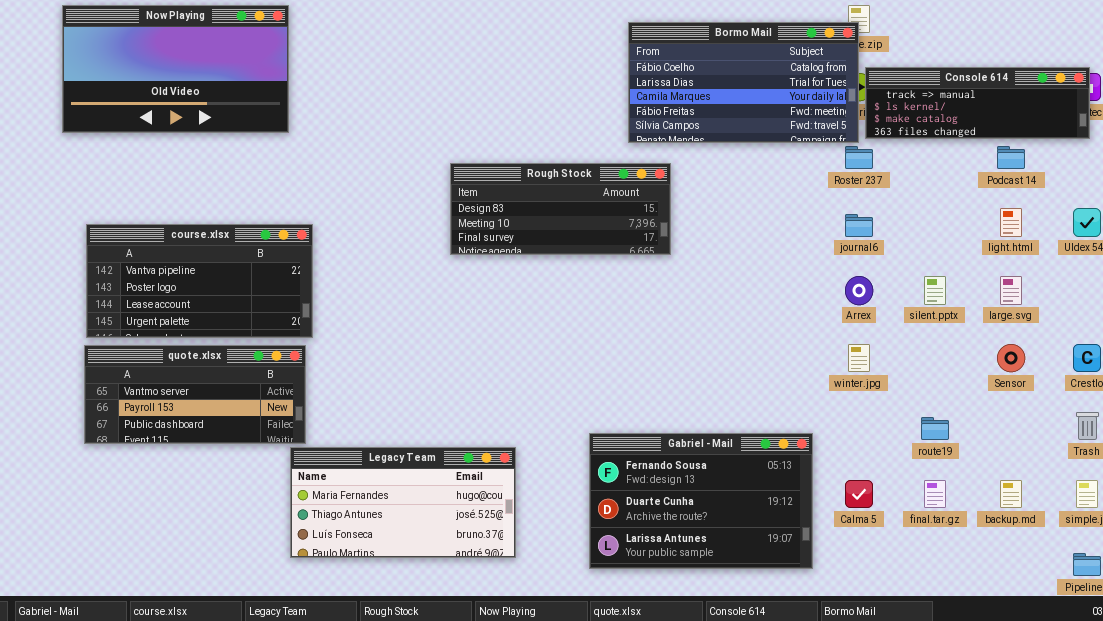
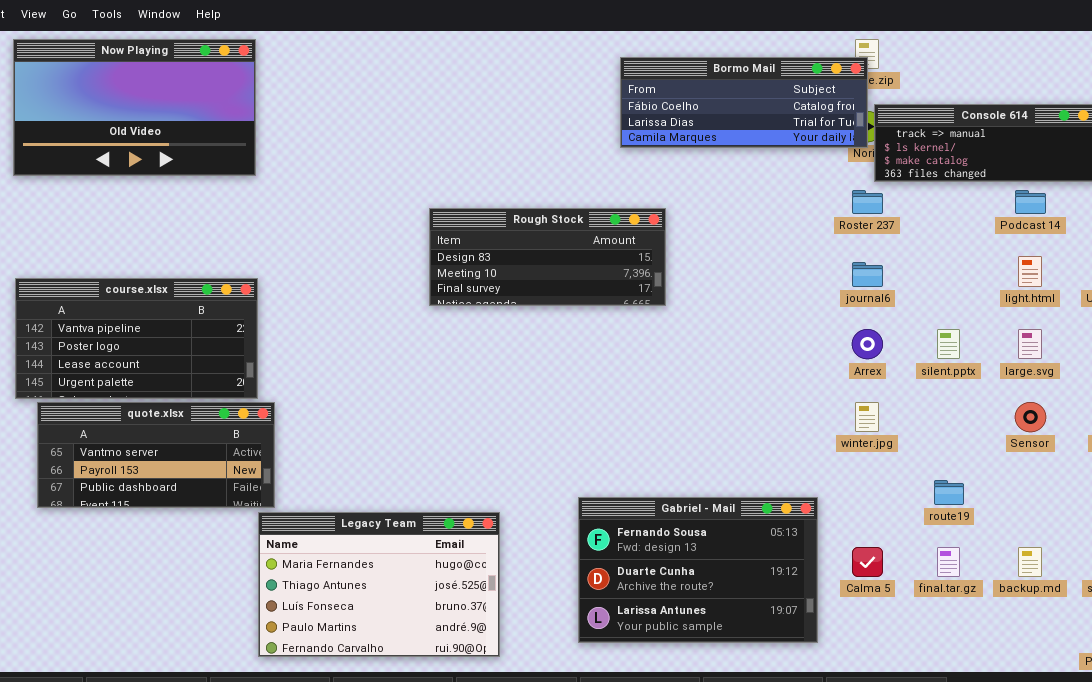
Bormo Mail: [628,22,859,143] -> [620,57,868,148], resized
course.xlsx: [86,224,313,338] -> [15,278,258,399], moved
Legacy Team: [290,447,516,558] -> [258,512,500,657], resized

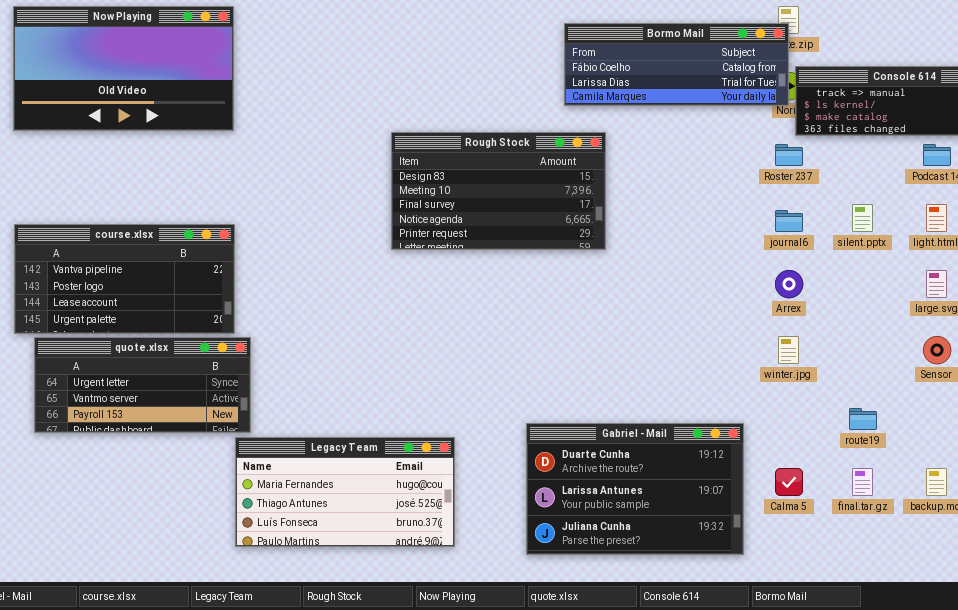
Rough Stock: [429,208,666,306] -> [391,132,606,250], resized
silent.pptx: [937,329,960,359] -> [852,204,873,232], moved
quote.xlsx: [37,402,275,508] -> [34,337,251,433], scrolled up 1 row
Gabriel - Mail: [578,497,818,643] -> [526,423,744,555], scrolled down 1 row
Legacy Team: [258,512,500,657] -> [235,437,455,547], resized

